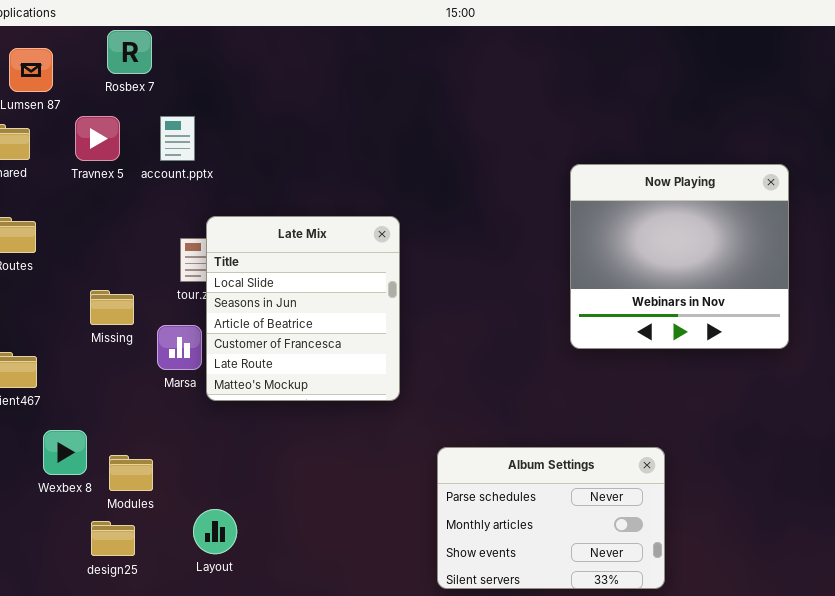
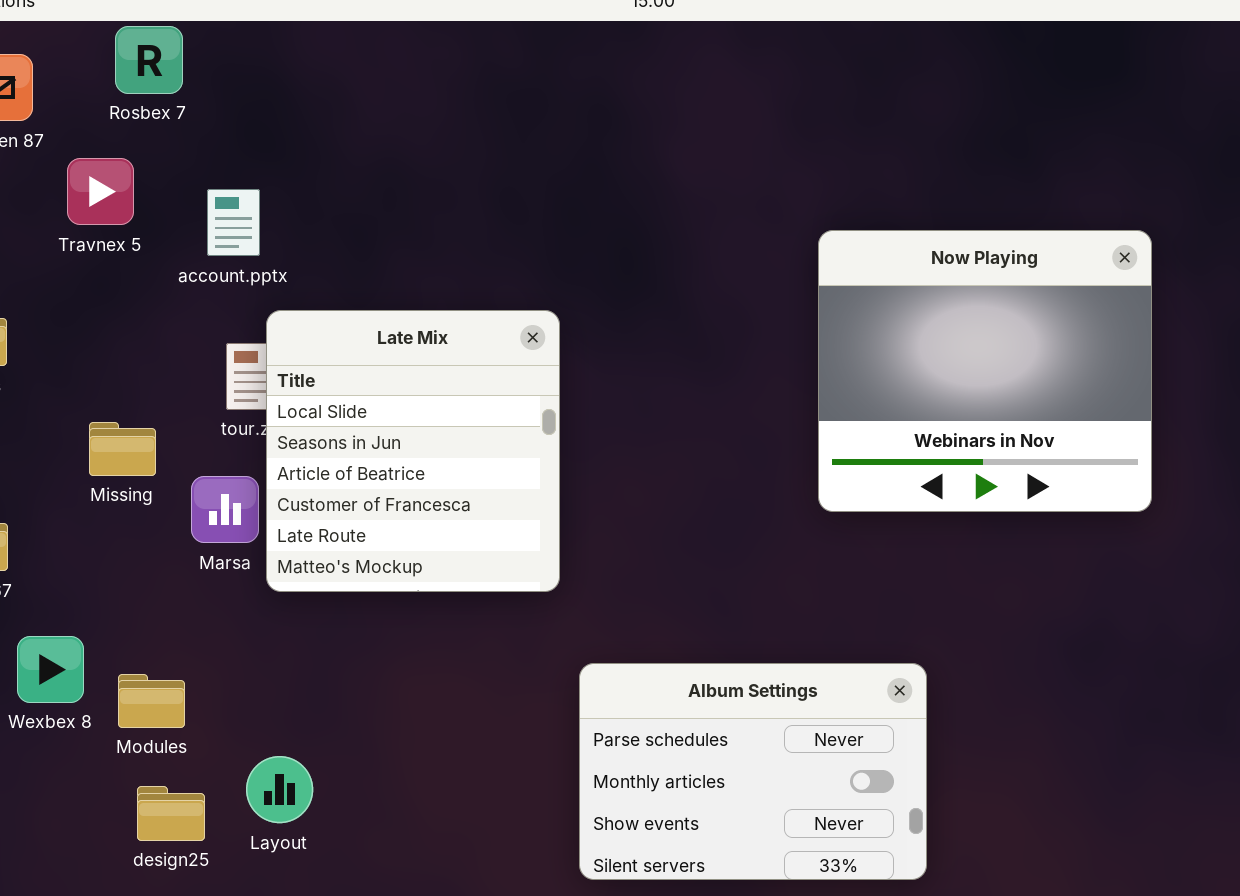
account.pptx: [160,116,195,161] -> [207,189,260,256], moved
Album Settings: [437,447,665,589] -> [579,663,927,880], moved
design25: [91,521,135,556] -> [137,786,205,841], moved

